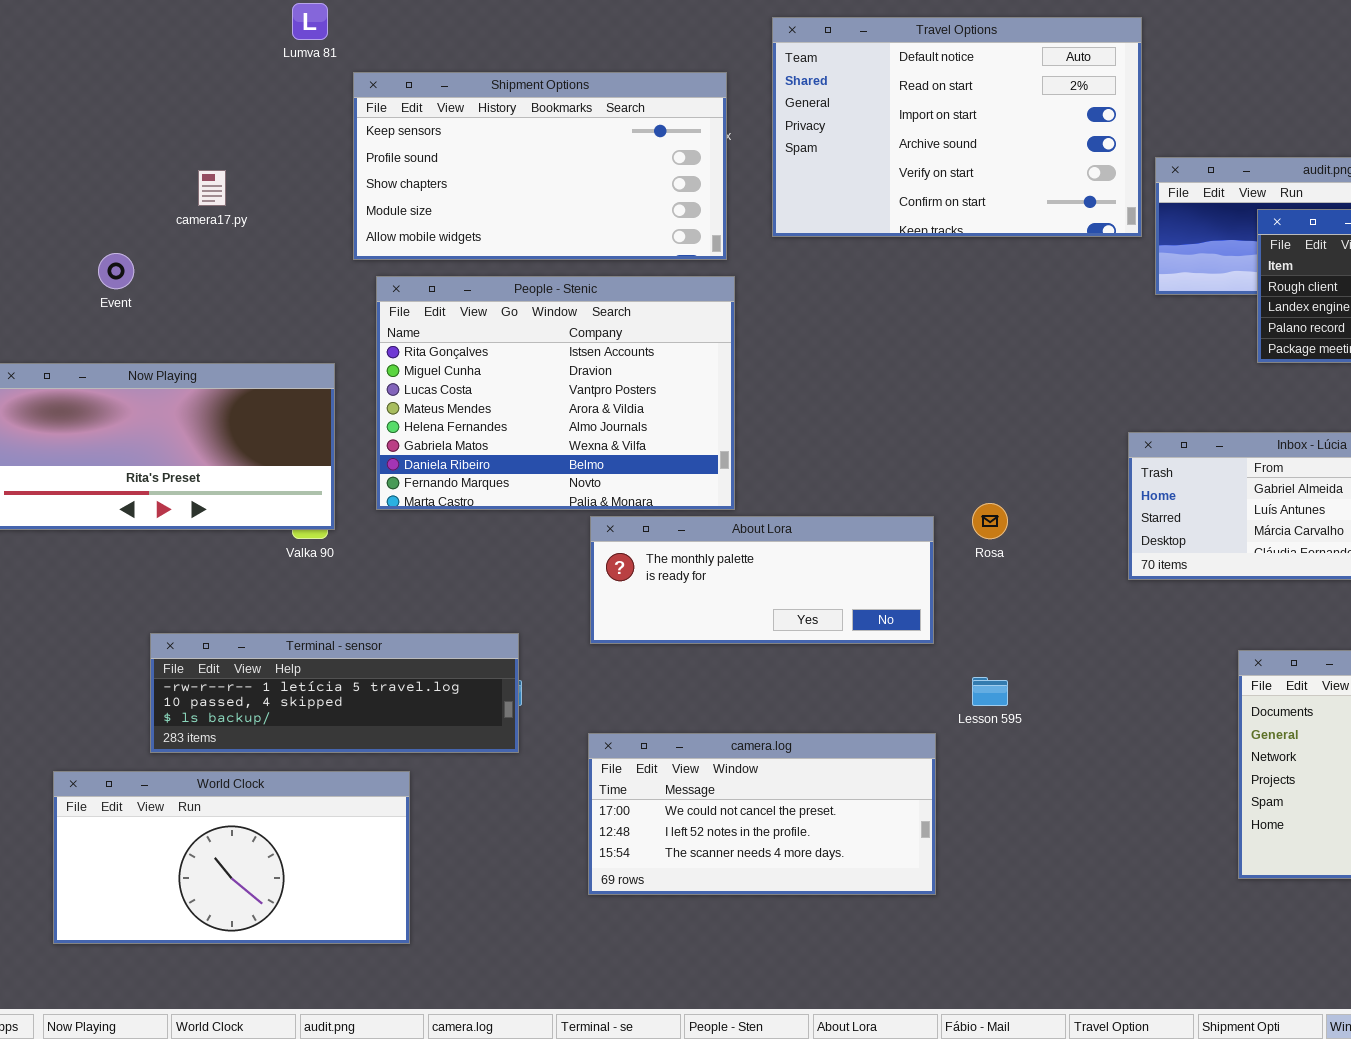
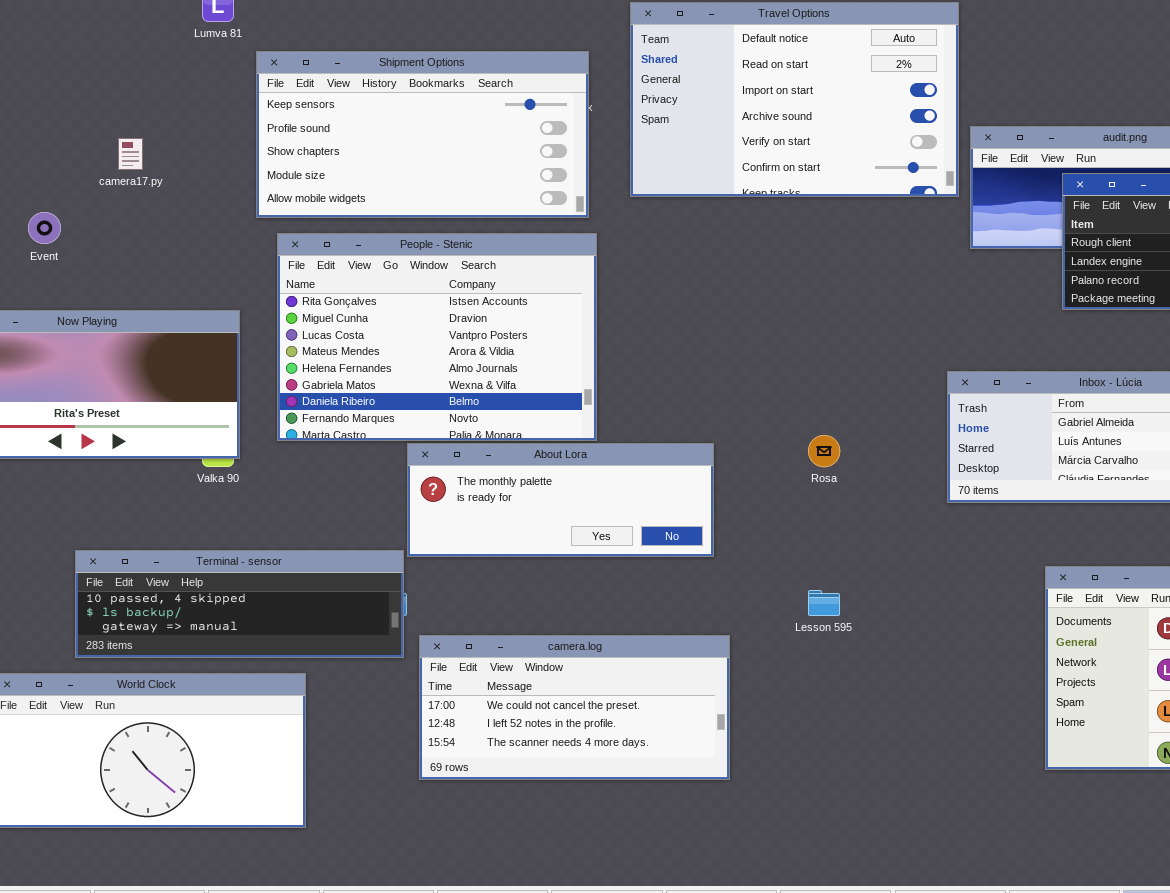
About Lora: [590,516,934,644] -> [407,443,714,557], moved
Terminal - sensor: [150,633,519,753] -> [75,550,404,658], scrolled down 1 row
camera.log: [588,733,936,895] -> [419,635,730,780], moved

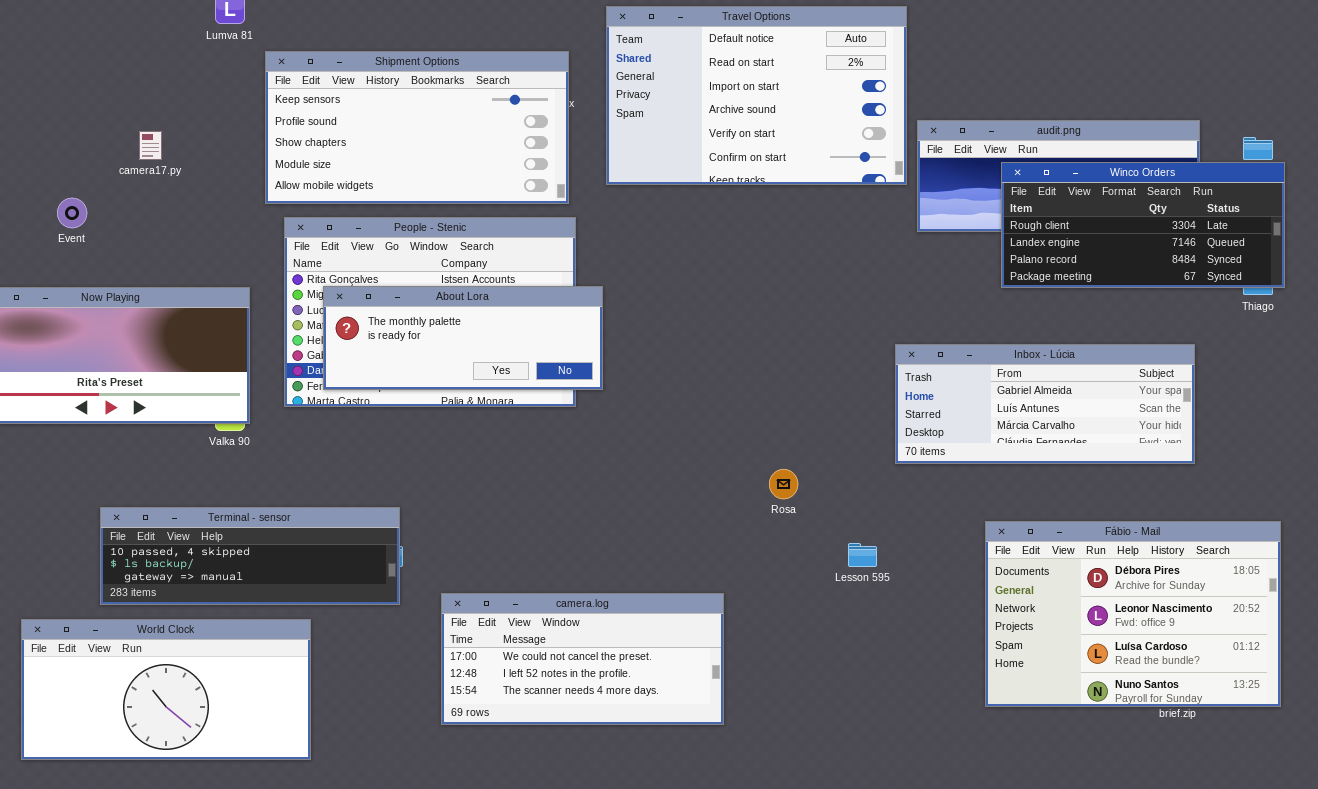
Rosa: [808,435,840,467] -> [769,469,798,499], moved
About Lora: [407,443,714,557] -> [323,286,603,390], moved
Lesson 595: [808,590,840,616] -> [848,543,877,567], moved
camera.log: [419,635,730,780] -> [441,593,724,725], moved

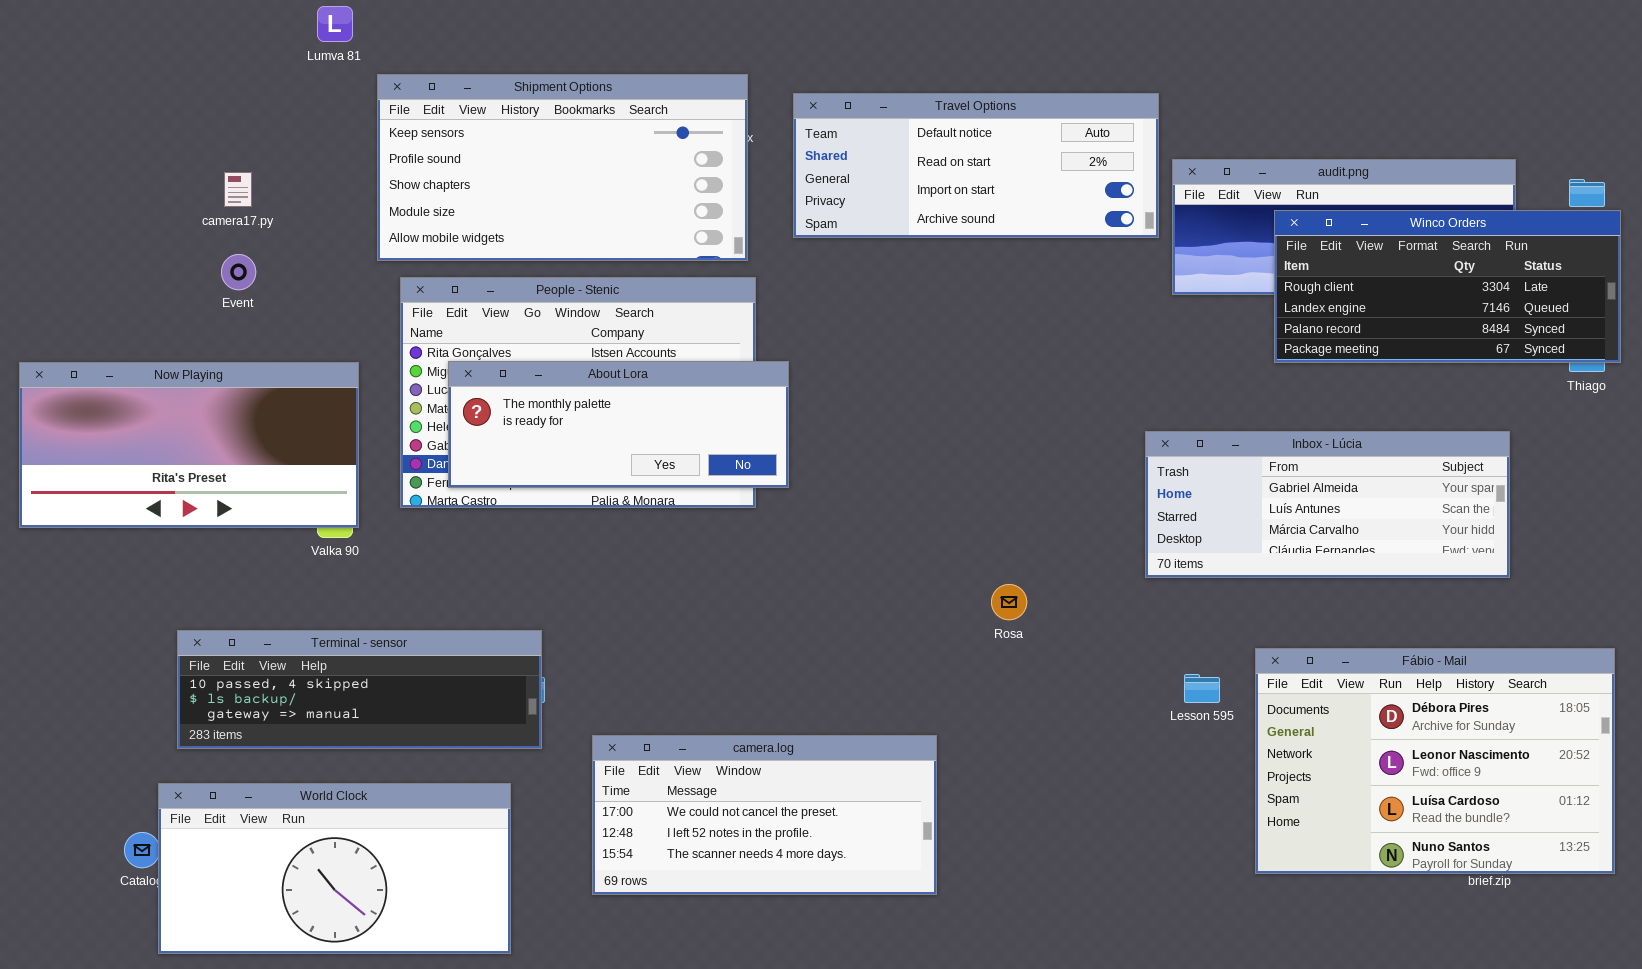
Travel Options: [606,6,907,185] -> [793,93,1159,238], resized
Event: [57,198,87,228] -> [221,254,256,290], moved
Lesson 595: [848,543,877,567] -> [1184,674,1220,703], moved
World Clock: [21,619,311,760] -> [158,783,511,954], moved

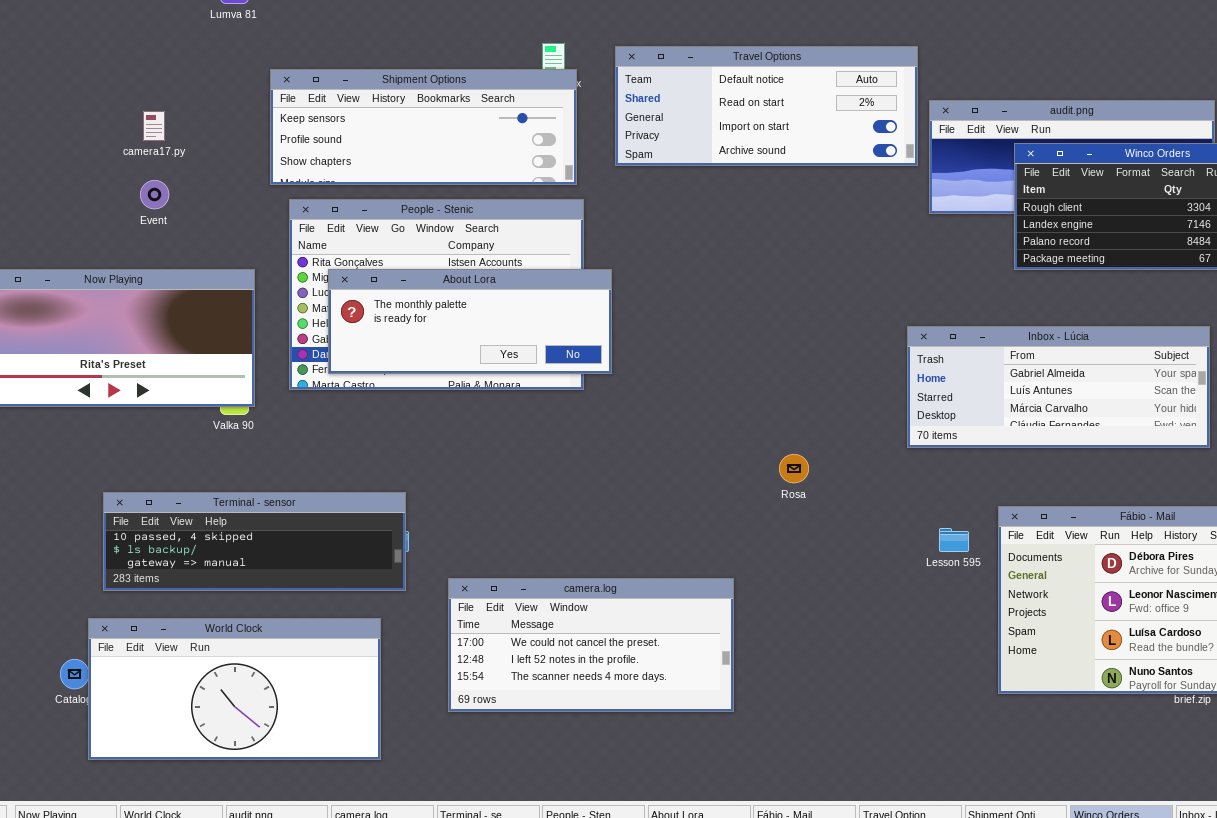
Shipment Options: [377,74,748,261] -> [270,69,577,185], resized

